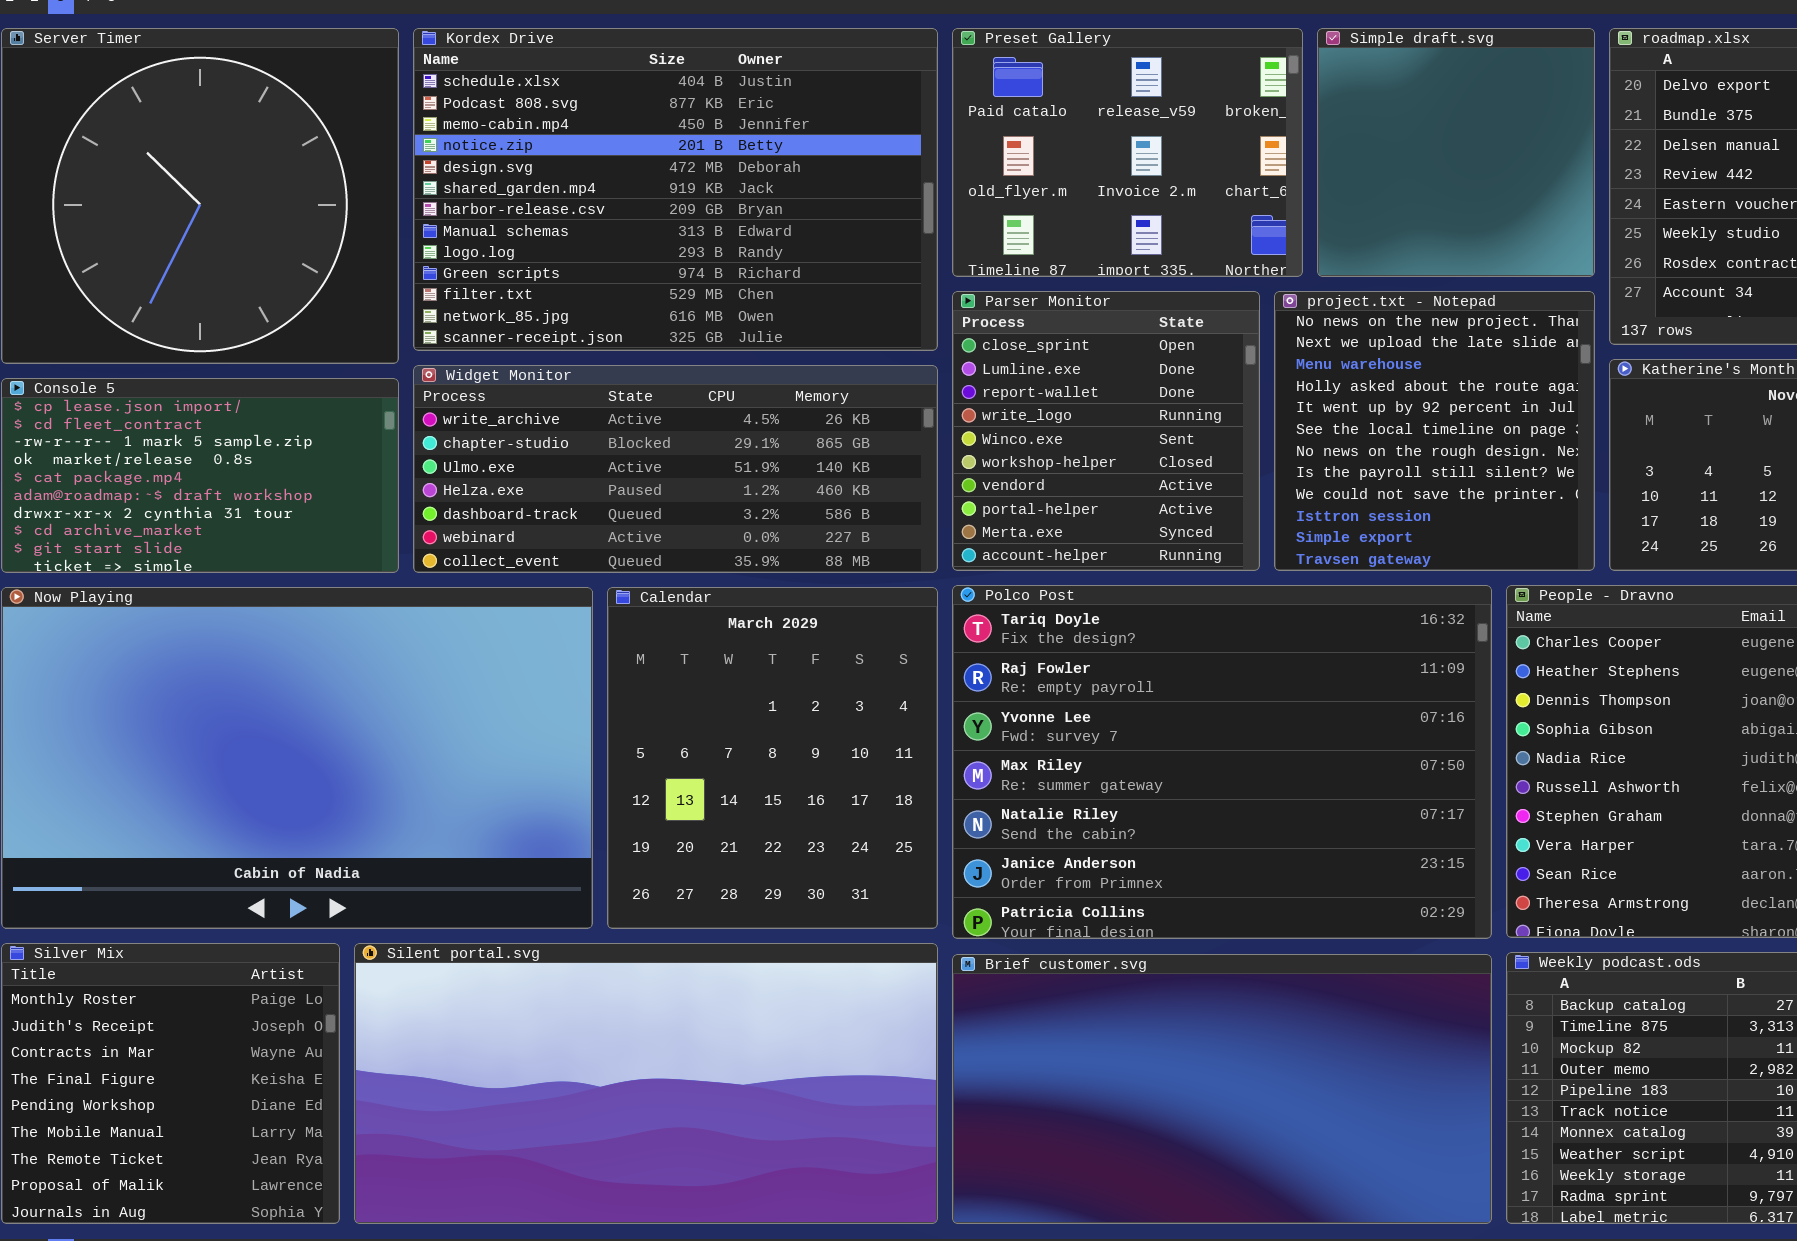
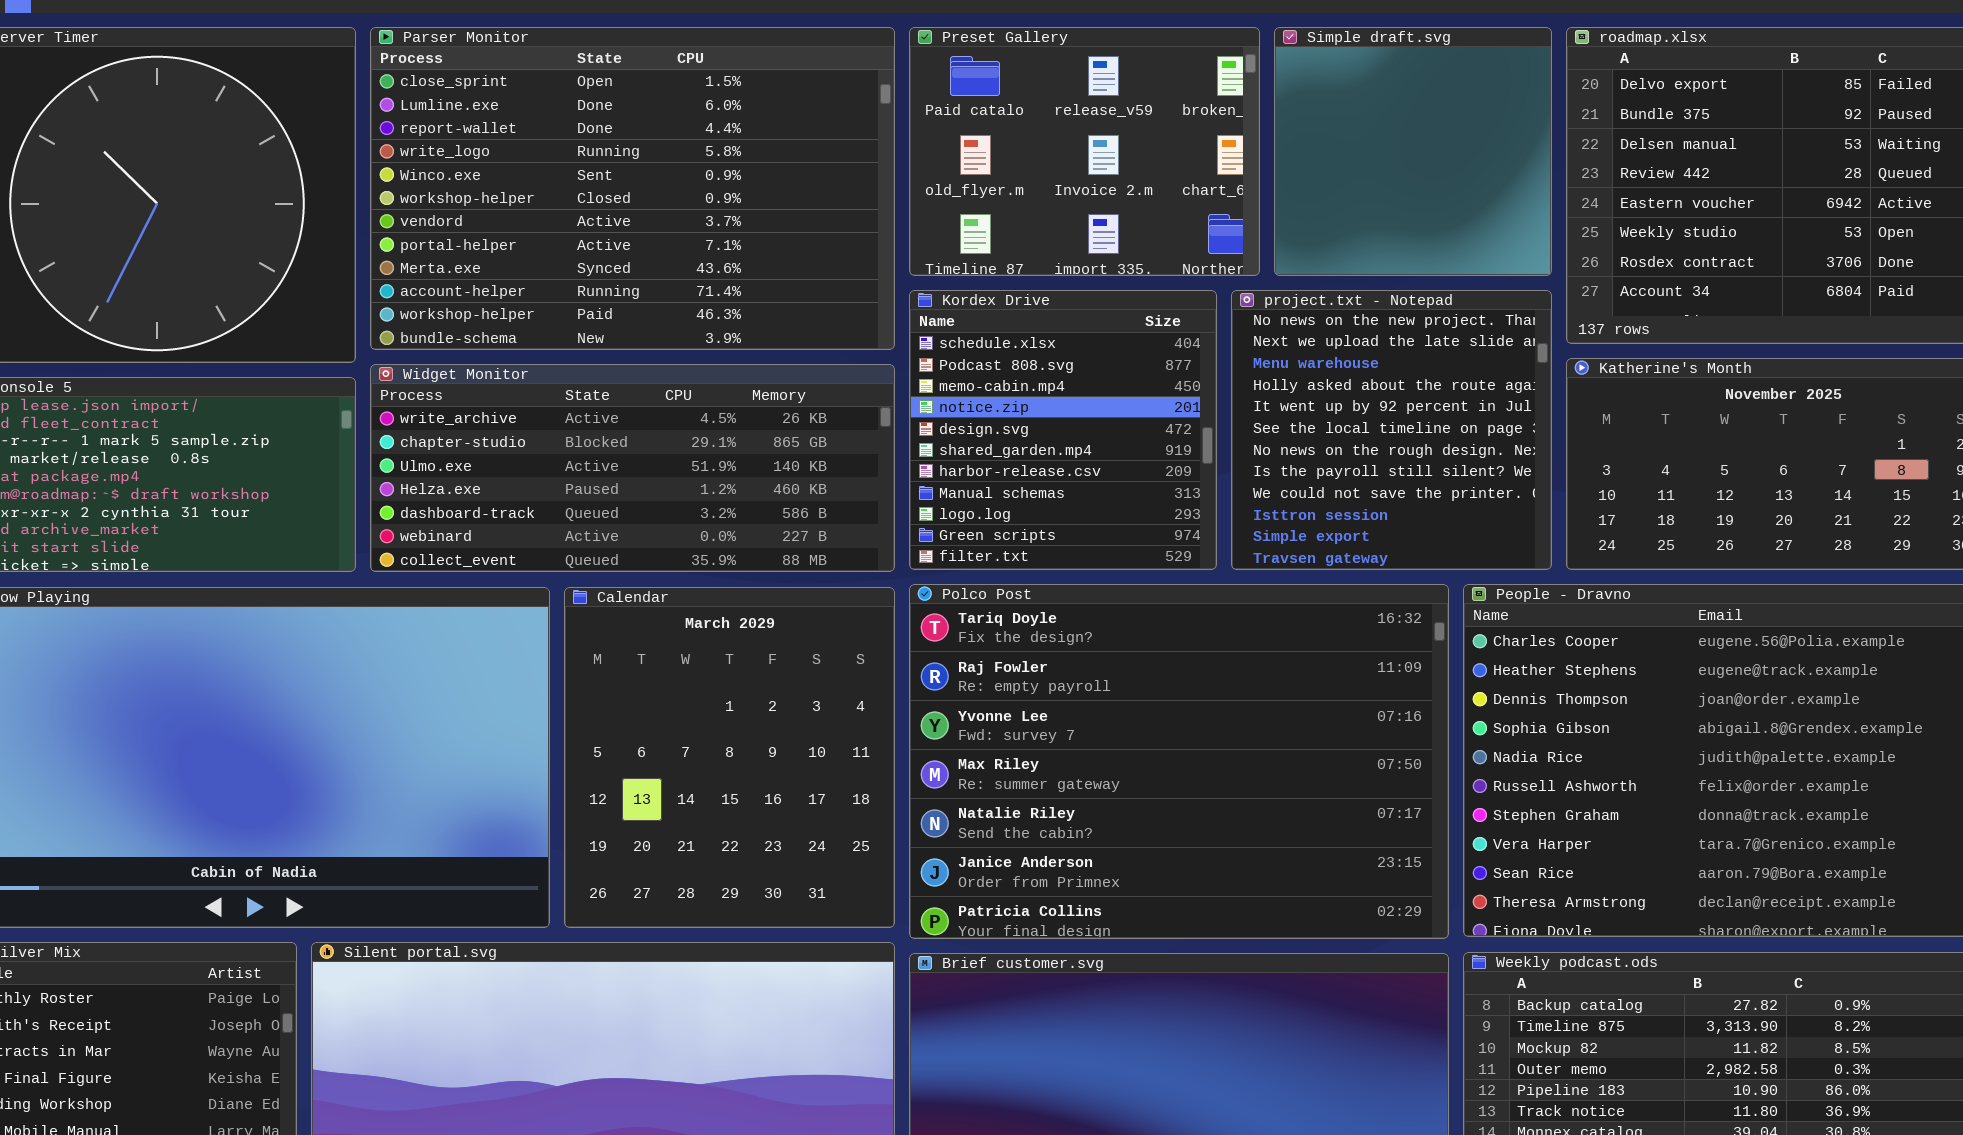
Kordex Drive: [413,28,938,351] -> [909,290,1217,570], moved, resized
Parser Monitor: [952,291,1260,571] -> [370,27,895,350], moved, resized

